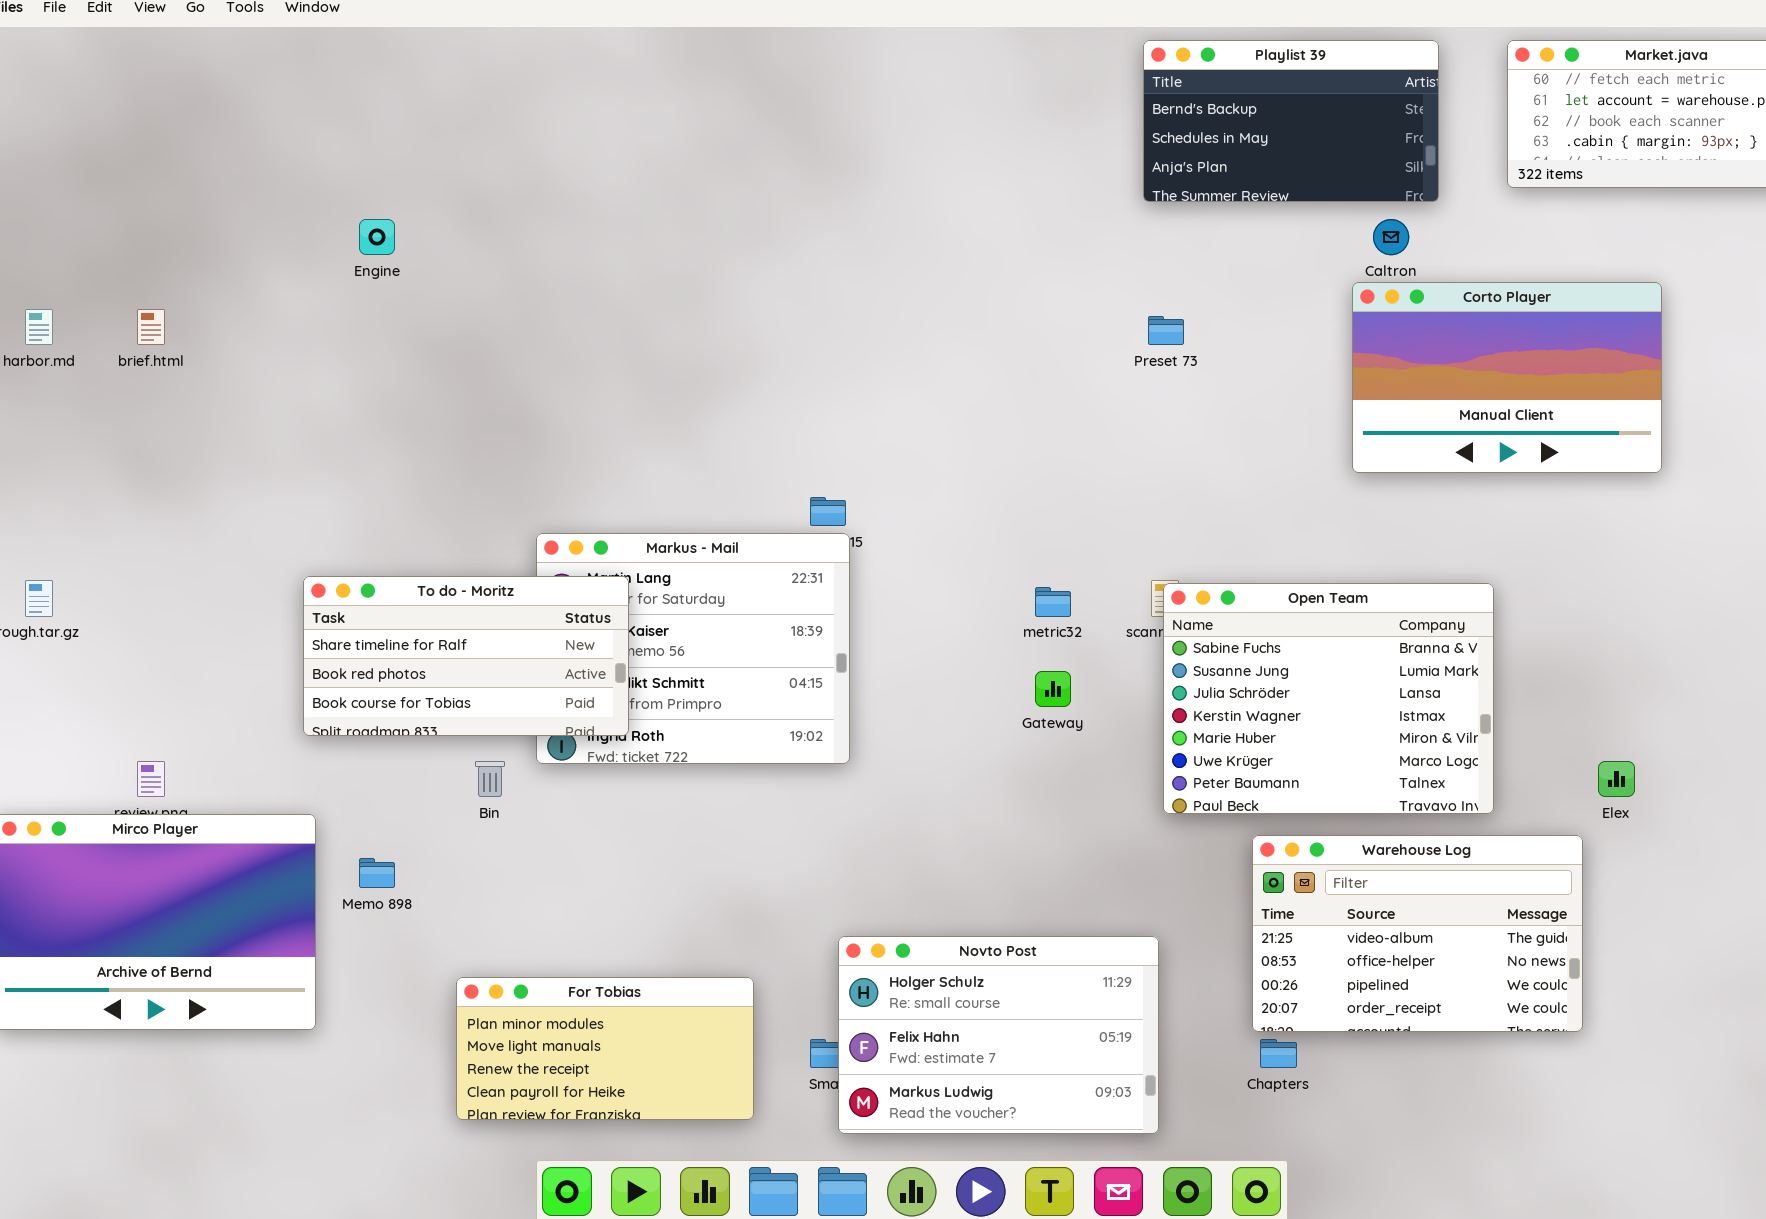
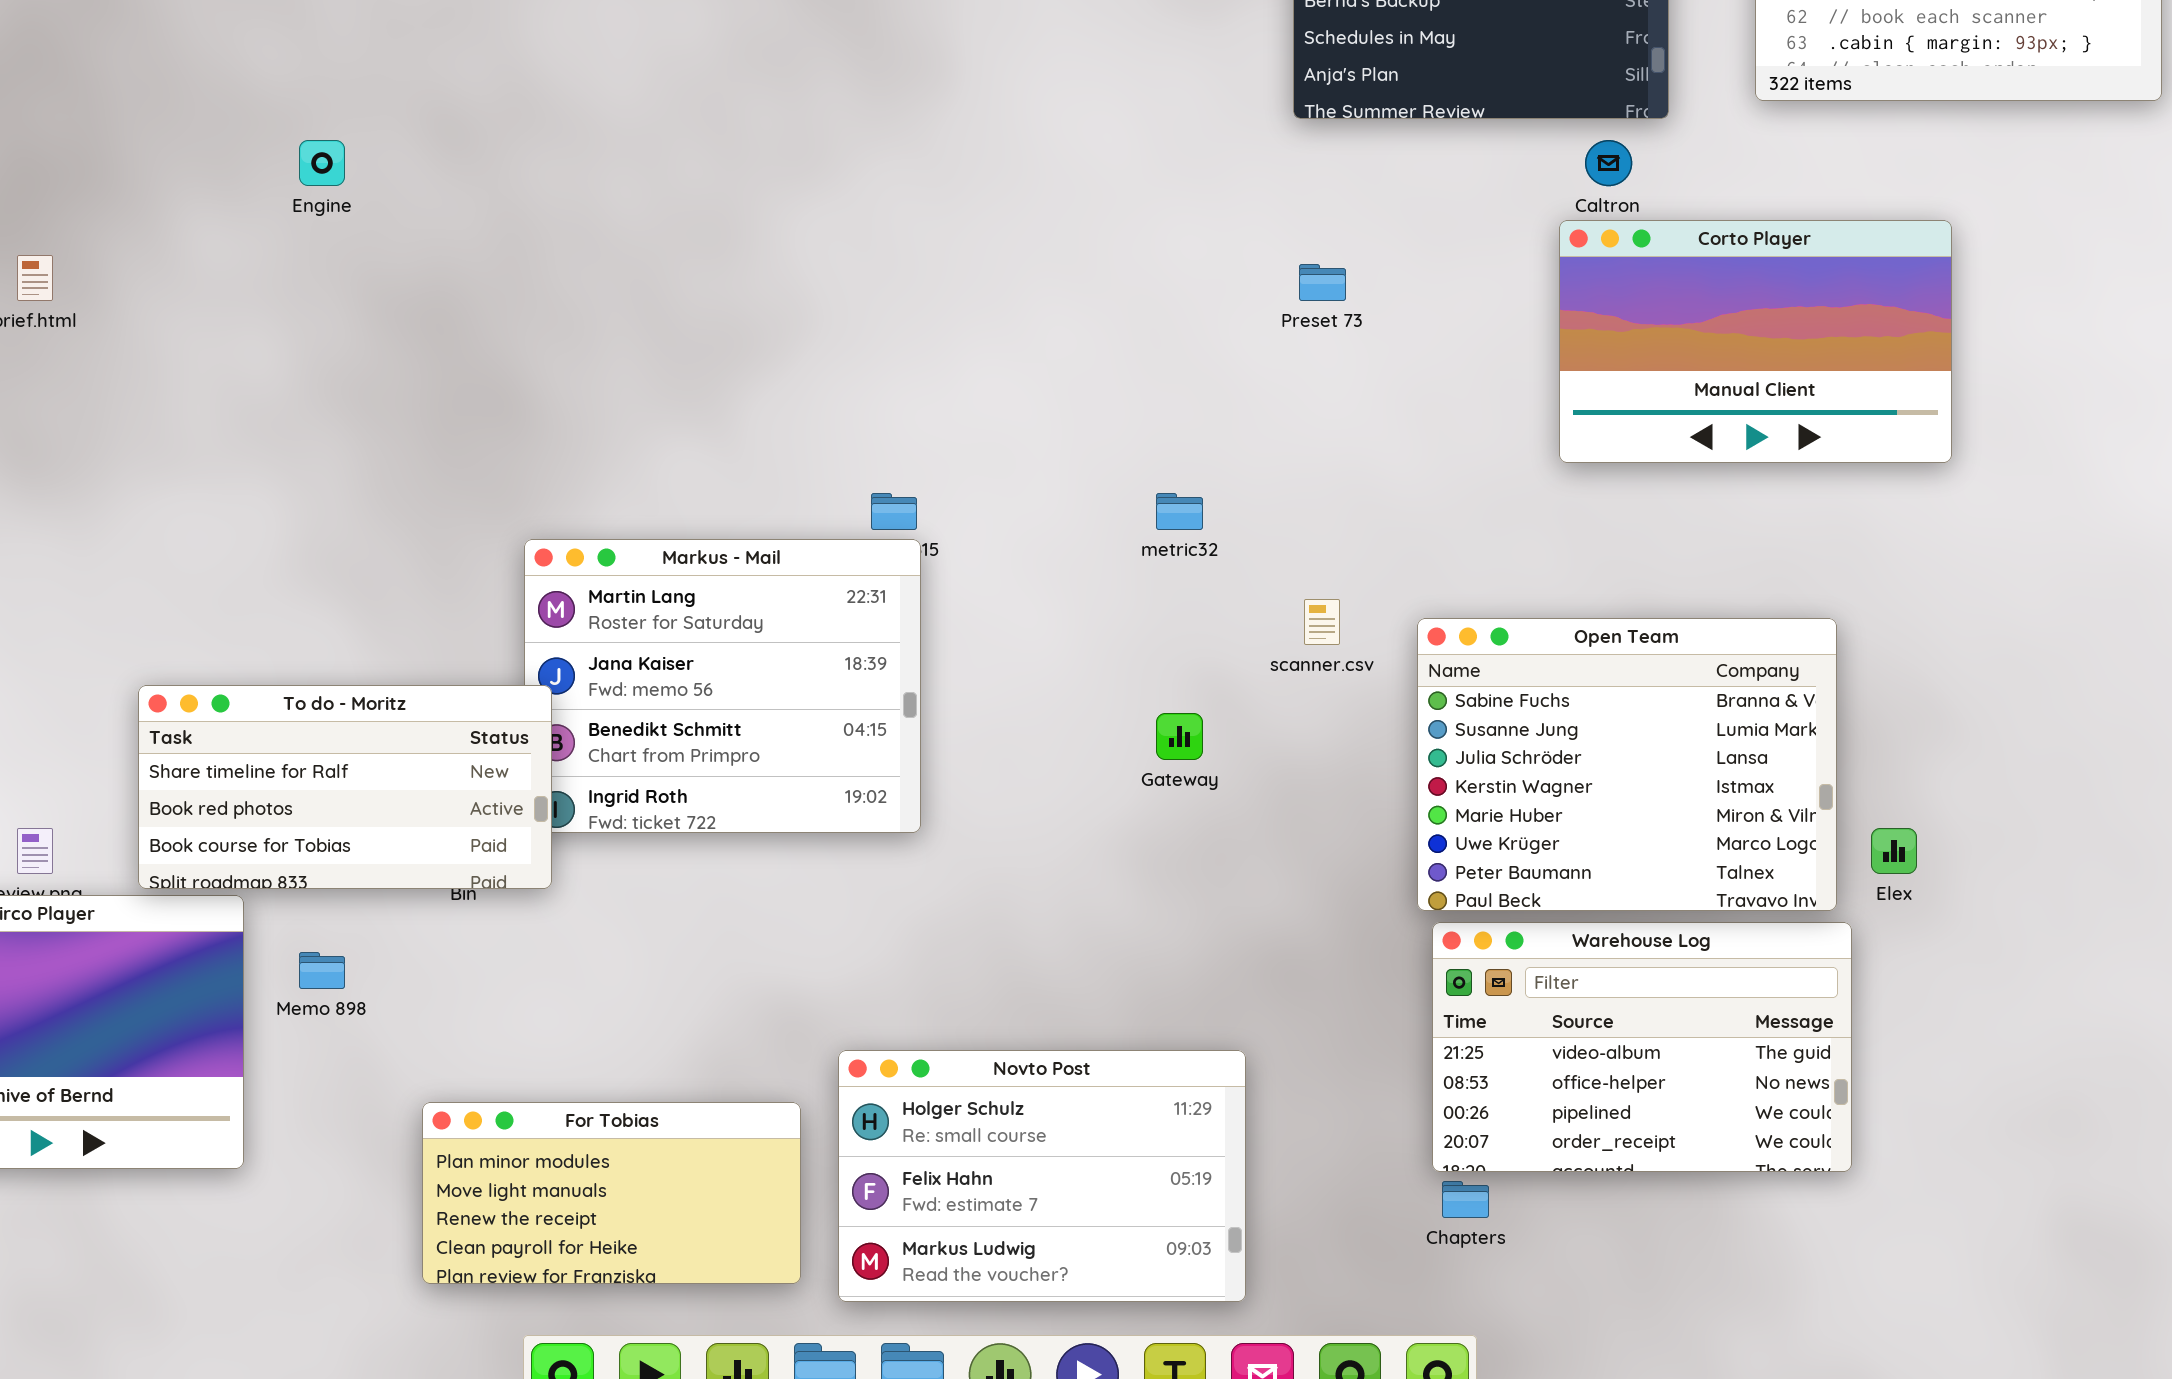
To do - Moritz: [303,576,629,736] -> [138,685,552,889], moved
Open Team: [1163,583,1494,814] -> [1417,618,1837,911], moved
metric32: [1035,587,1071,617] -> [1156,493,1203,530], moved
Novto Post: [838,936,1159,1134] -> [838,1050,1246,1302], moved

